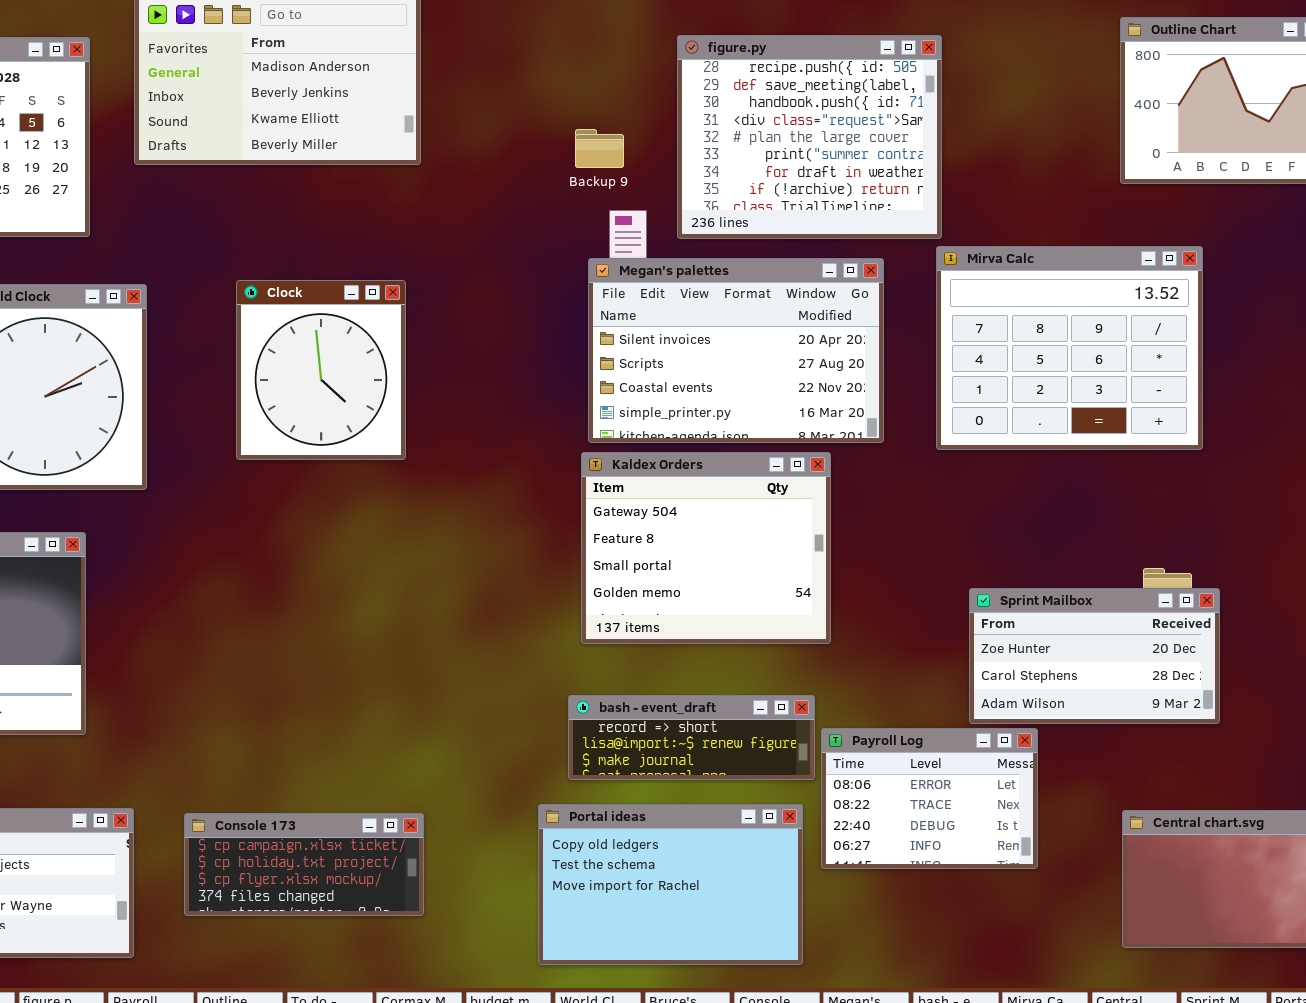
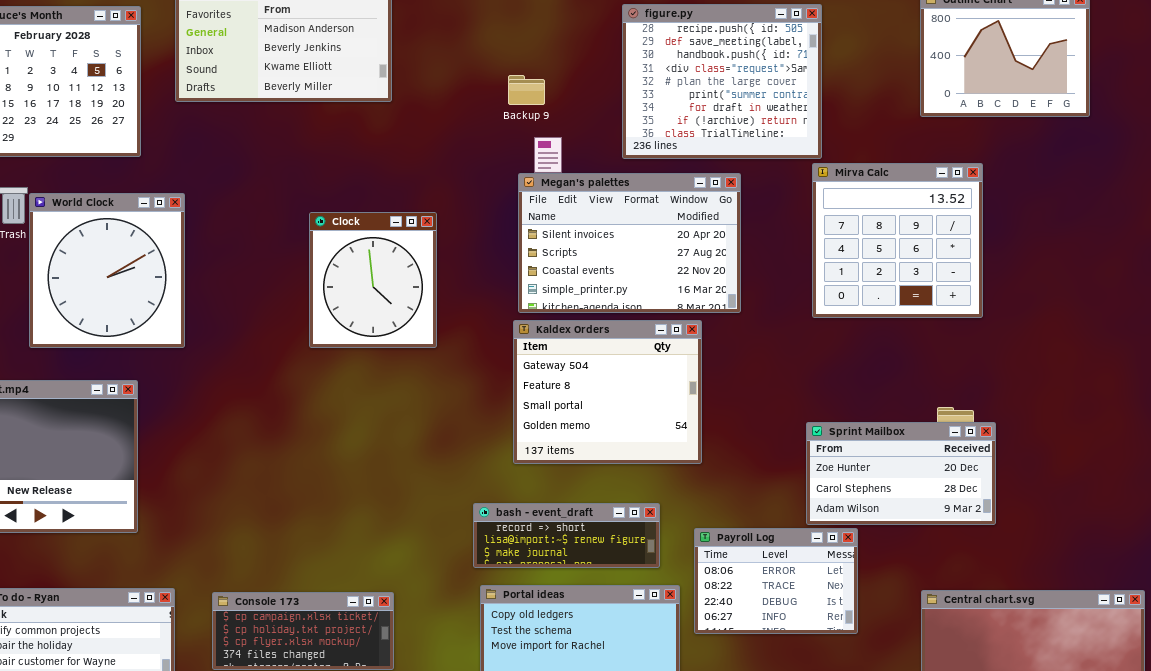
figure.py: [677,35,942,239] -> [622,4,822,159], moved
Mirva Calc: [936,246,1203,450] -> [812,163,983,318], resized
Clock: [236,280,406,460] -> [309,212,437,348], moved
bash - event_draft: [568,695,815,780] -> [473,503,660,568], moved

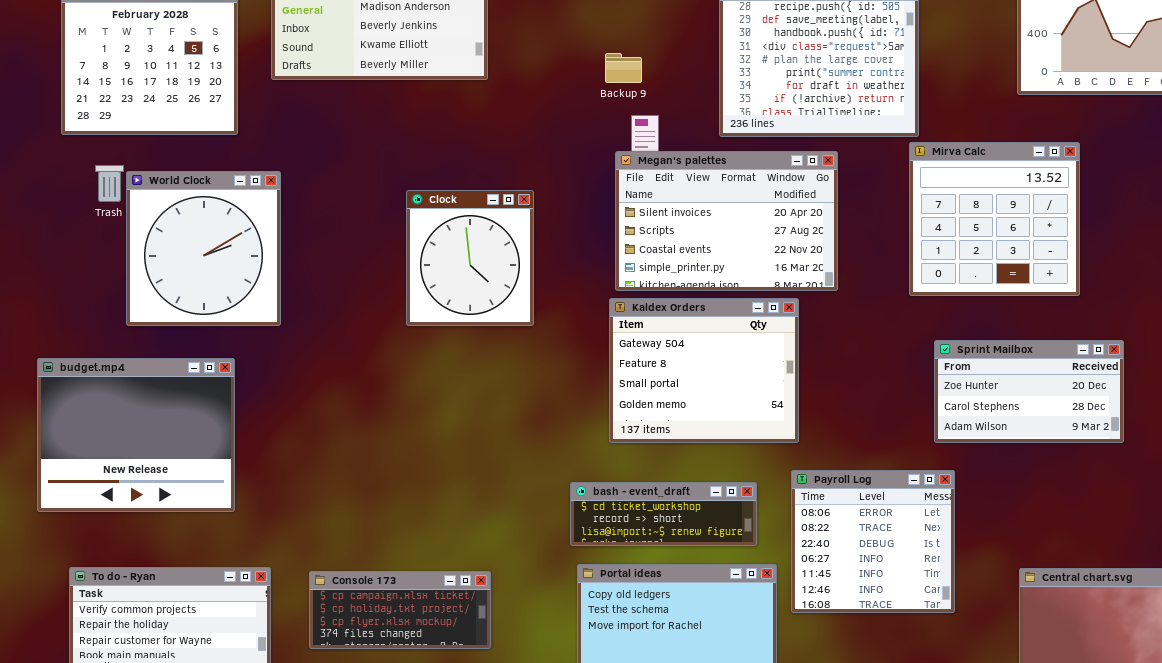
Sprint Mailbox: [806,422,996,525] -> [934,340,1124,443], moved
bash - event_draft: [473,503,660,568] -> [570,482,757,546], scrolled up 1 row
Payroll Log: [694,528,858,634] -> [791,470,955,613], resized

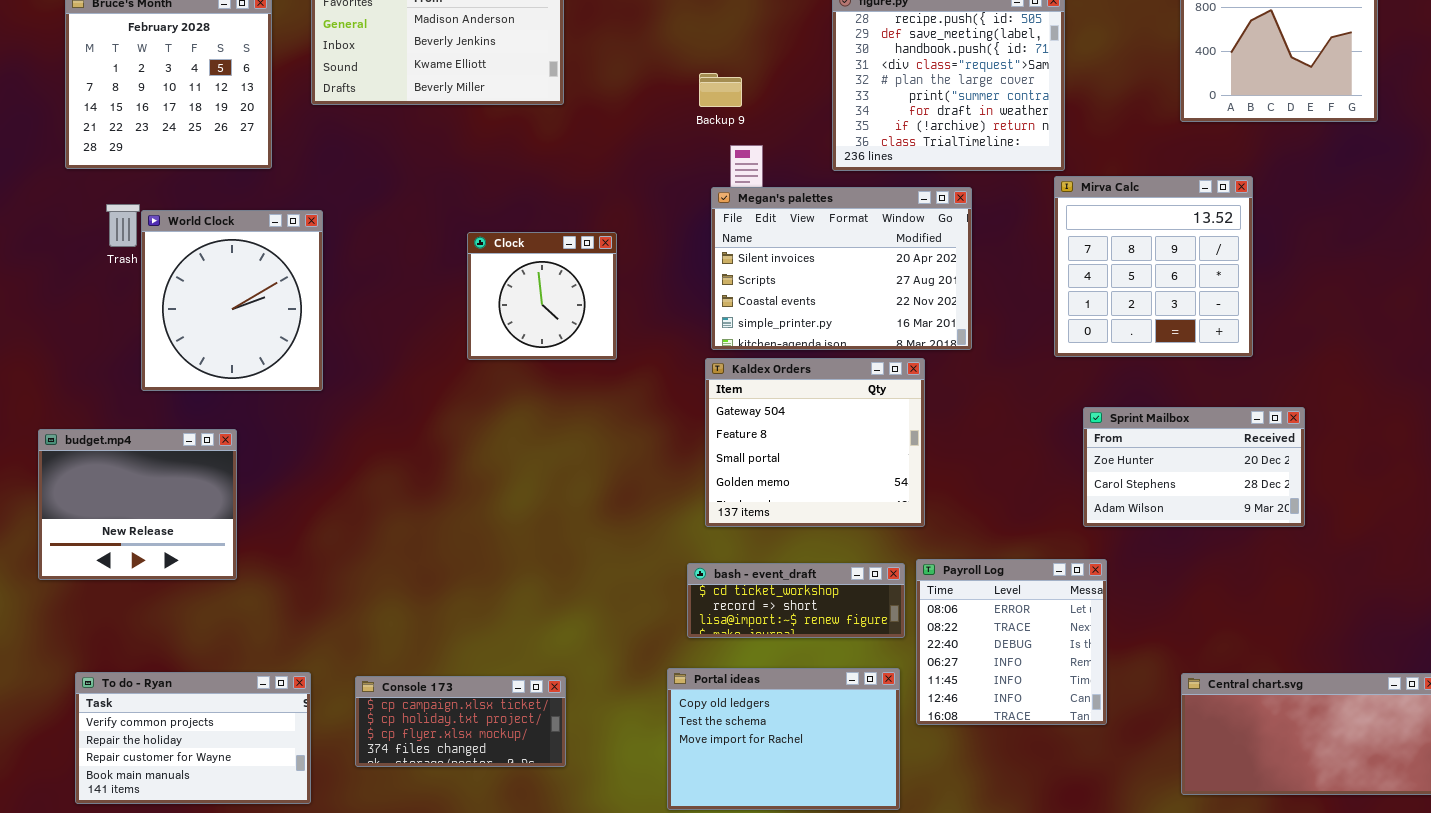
Clock: [406,190,534,326] -> [467,232,617,360], resized
budget.mp4: [37,358,235,512] -> [38,429,237,580], resized
bash - event_draft: [570,482,757,546] -> [687,563,905,638], moved

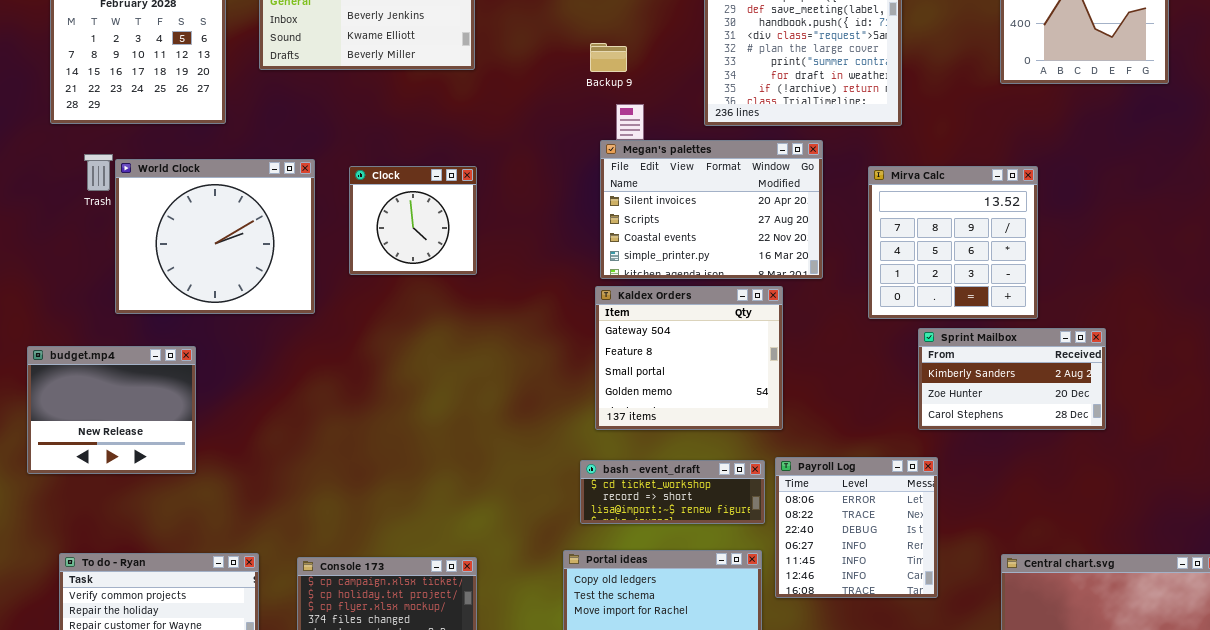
Mirva Calc: [1054,176,1253,357] -> [868,166,1038,319], moved
World Clock: [141,210,323,391] -> [115,159,315,314], resized
Clock: [467,232,617,360] -> [349,166,477,275], moved
Sprint Mailbox: [1083,407,1305,527] -> [918,328,1106,430], scrolled up 1 row

